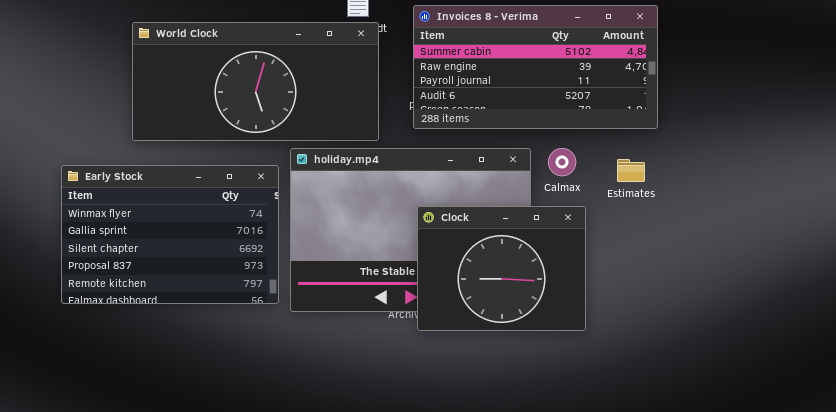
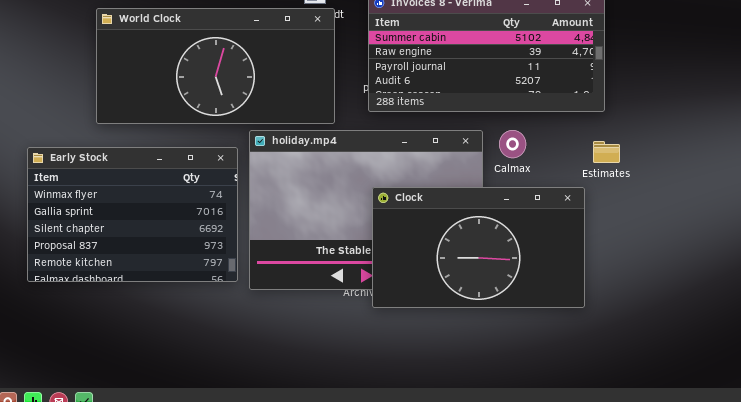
Estimates: [617,159,645,182] -> [593,141,620,163], moved
Clock: [417,206,586,331] -> [372,187,585,308], resized

